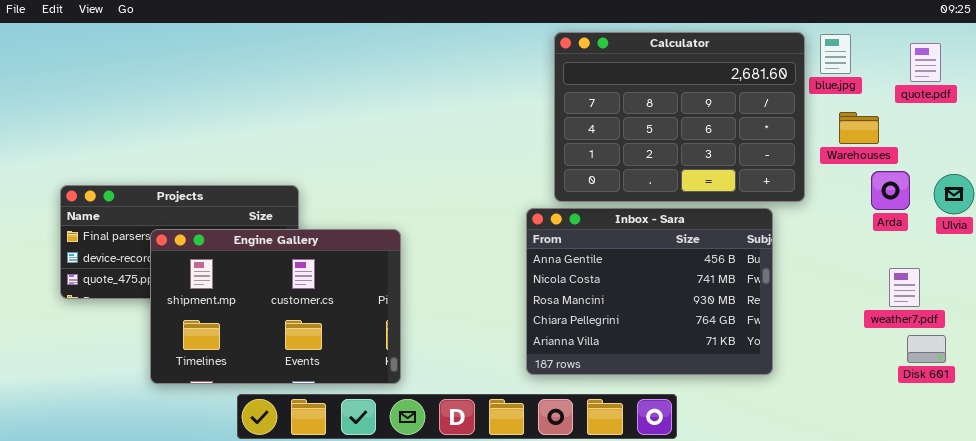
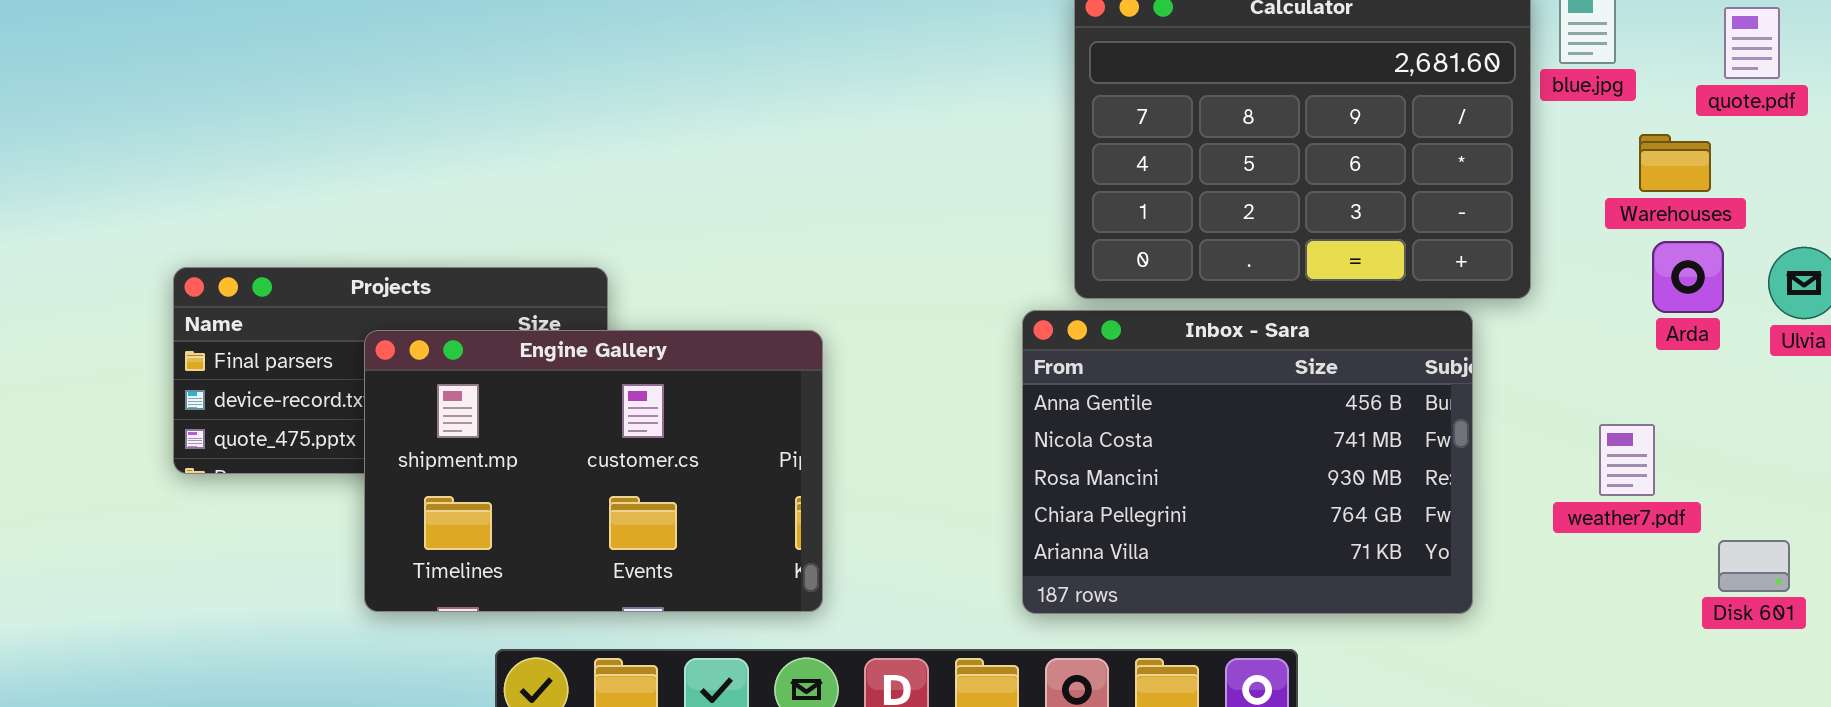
Warehouses: [839,112,879,144] -> [1639,134,1711,192], moved
Engine Gallery: [150,229,401,384] -> [364,330,823,612], moved
weather7.pdf: [889,268,920,307] -> [1599,424,1655,496], moved

